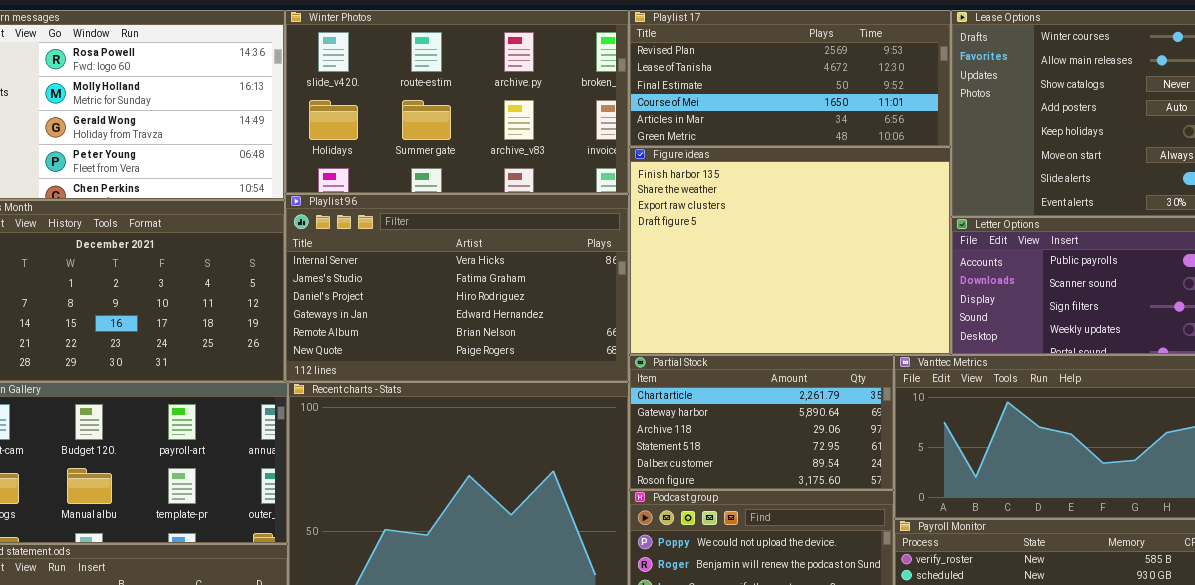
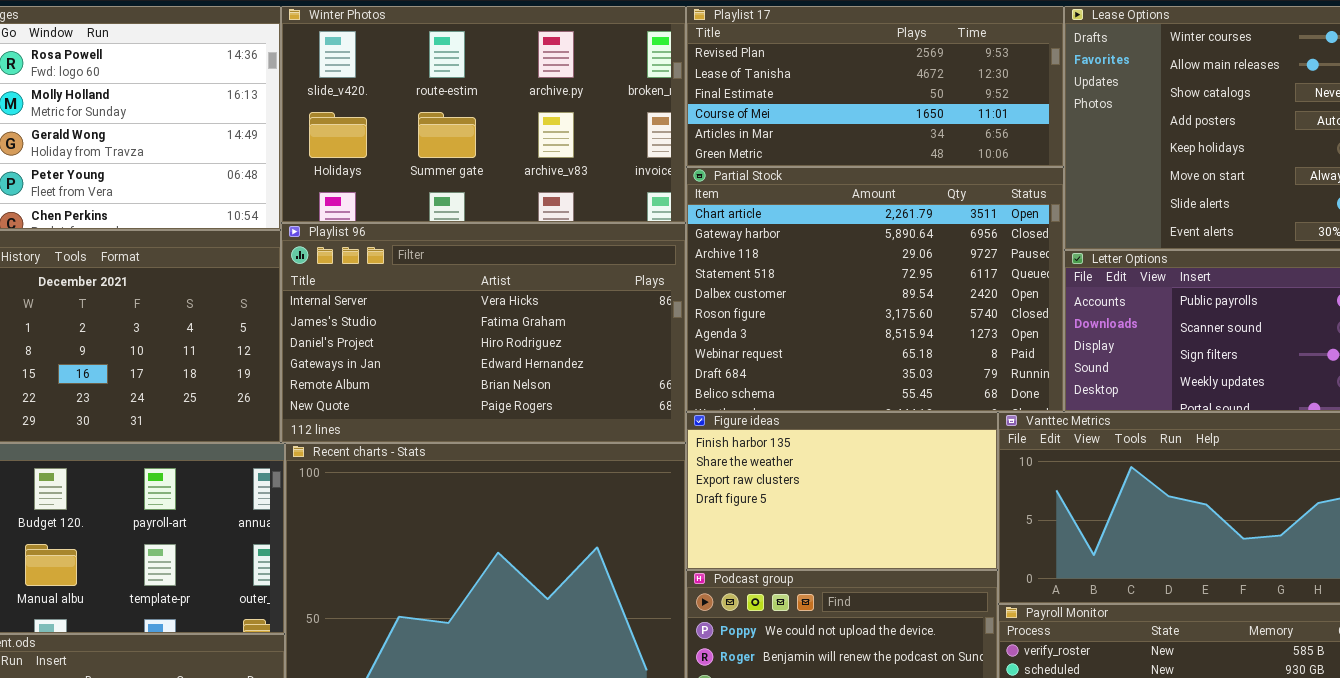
Figure ideas: [629,147,951,355] -> [686,412,998,570], moved, resized
Partial Stock: [629,355,894,490] -> [686,167,1064,412], moved, resized

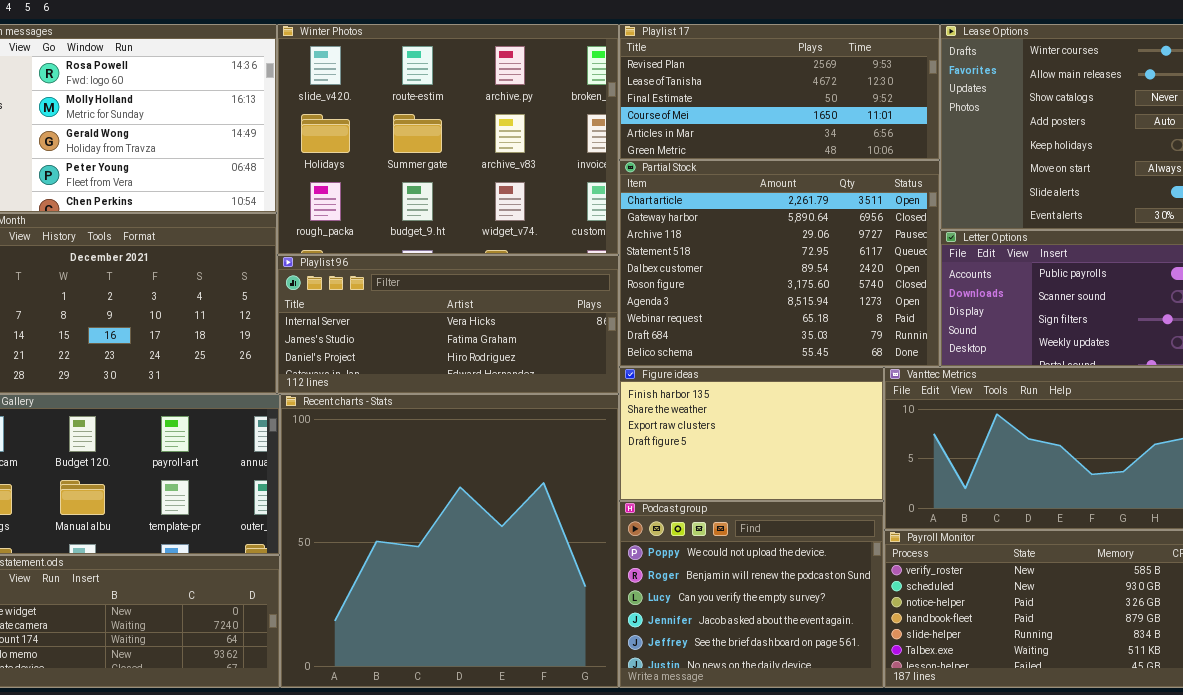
Winter Photos: [281,6,686,223] -> [277,24,619,255], resized
Playlist 96: [281,223,686,443] -> [277,255,619,394], resized

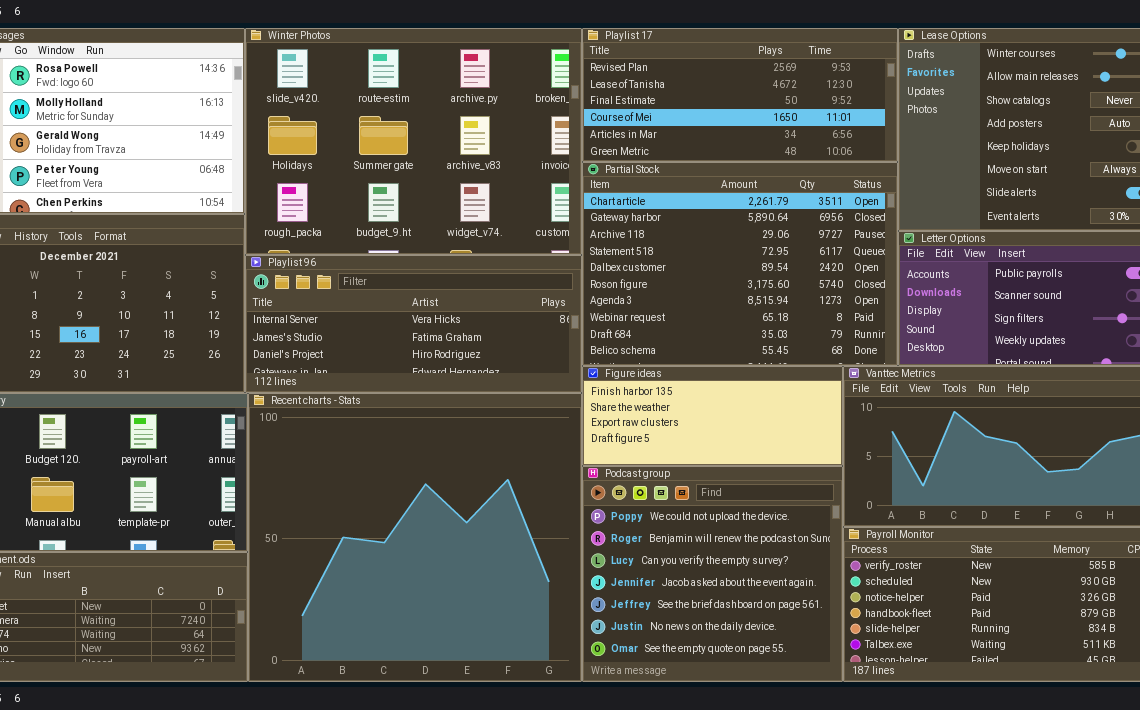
Figure ideas: [619,367,884,501] -> [582,366,843,466], resized
Podcast group: [619,501,884,688] -> [582,466,843,682], resized

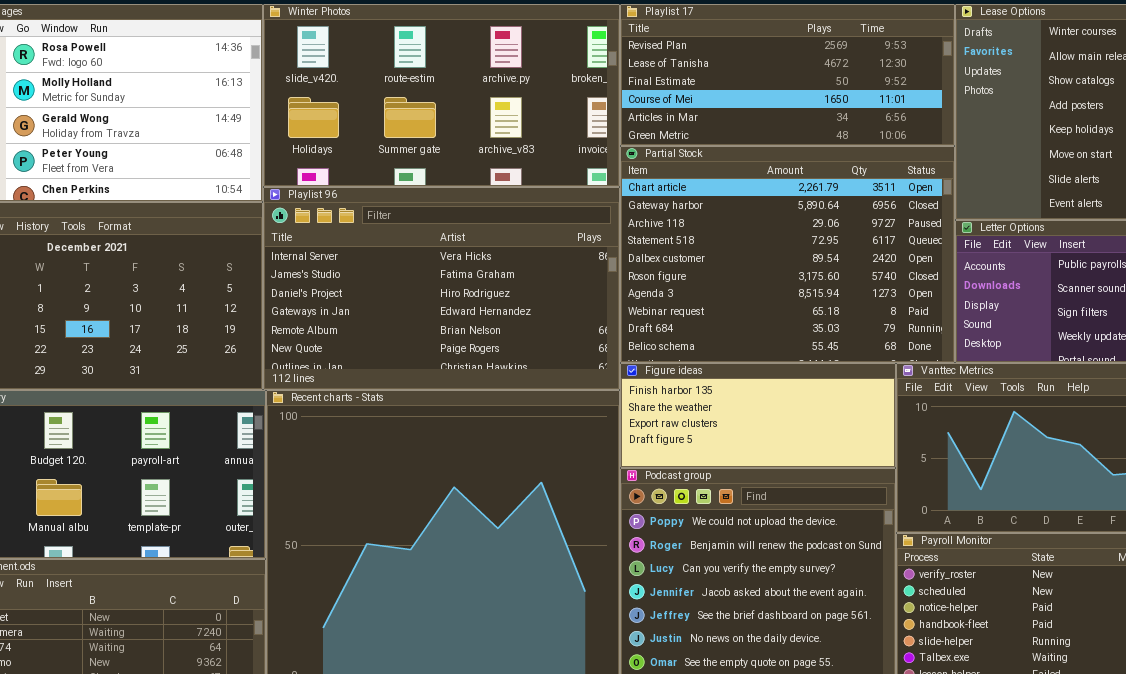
Winter Photos: [245,28,582,255] -> [263,4,620,187], resized
Playlist 96: [245,255,582,393] -> [263,187,620,390], resized

